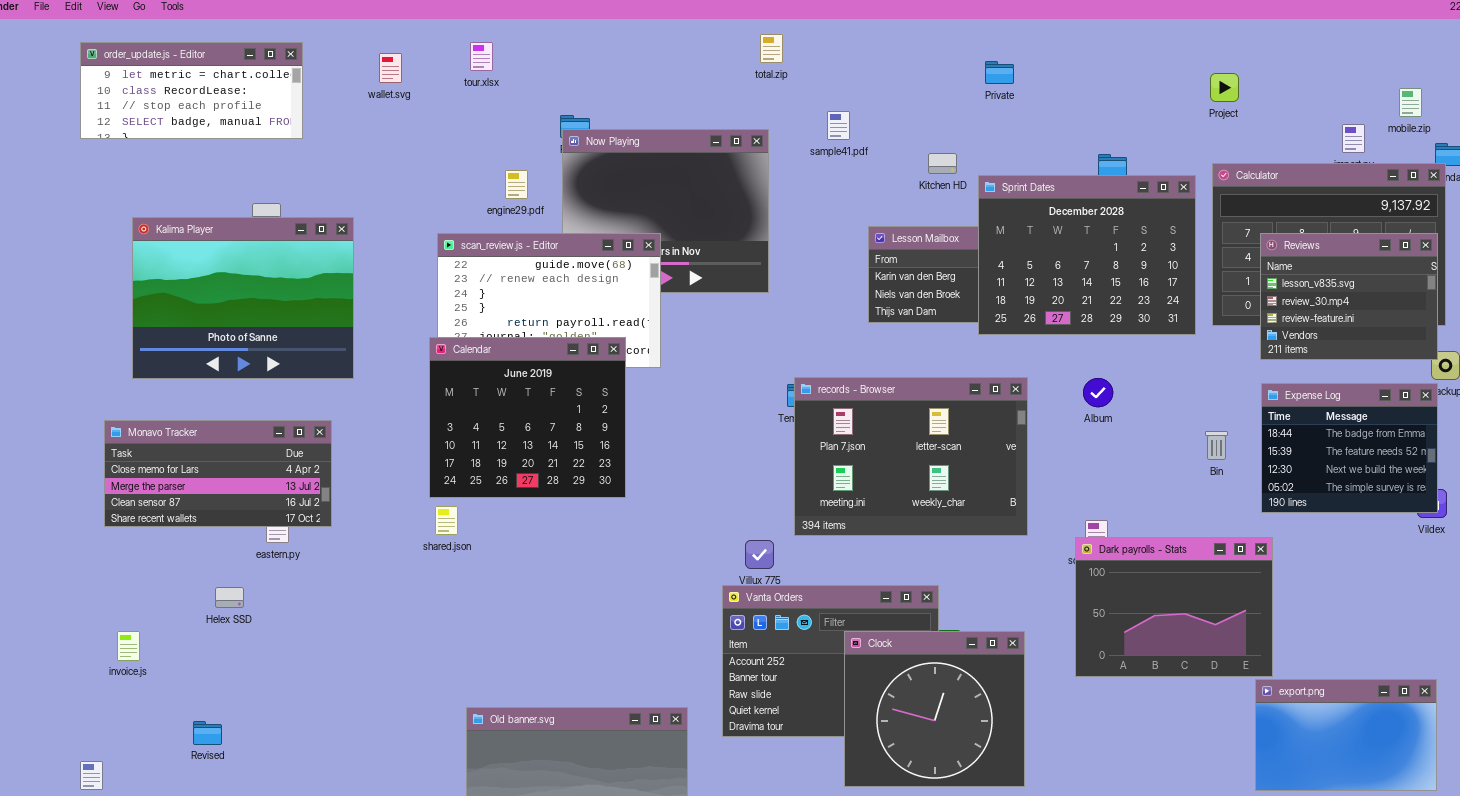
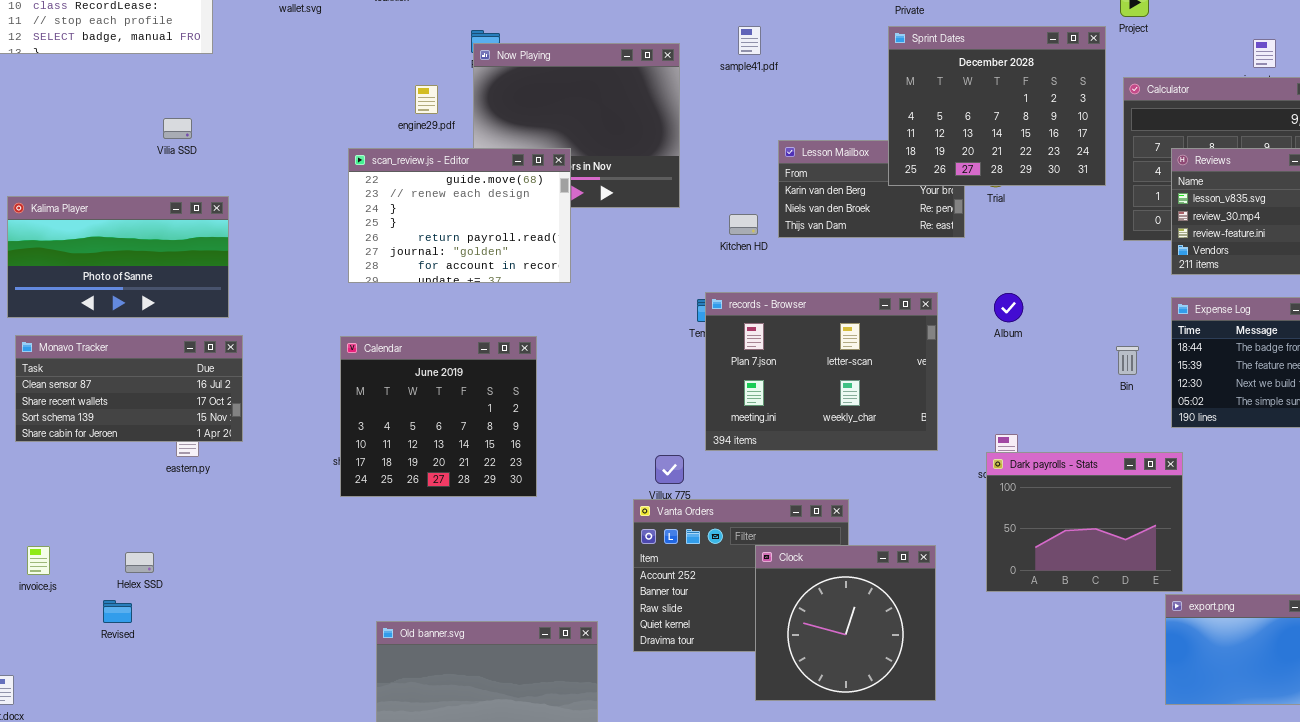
Kitchen HD: [928,153,957,174] -> [729,214,758,235], moved
Sprint Dates: [978,175,1196,335] -> [888,26,1106,186], moved
Kalima Player: [132,217,354,379] -> [7,196,229,318], moved, resized
Calendar: [429,337,626,498] -> [340,336,537,497], moved
Monavo Tracker: [104,420,332,527] -> [15,335,243,442], scrolled down 2 rows
Helex SSD: [215,587,244,608] -> [125,552,154,573], moved
Revised: [193,721,222,745] -> [103,600,132,623], moved

